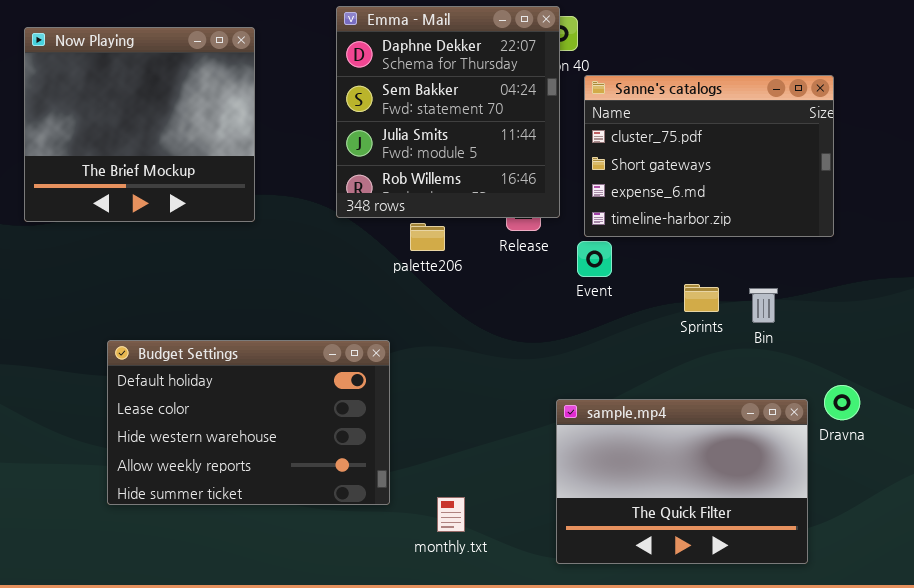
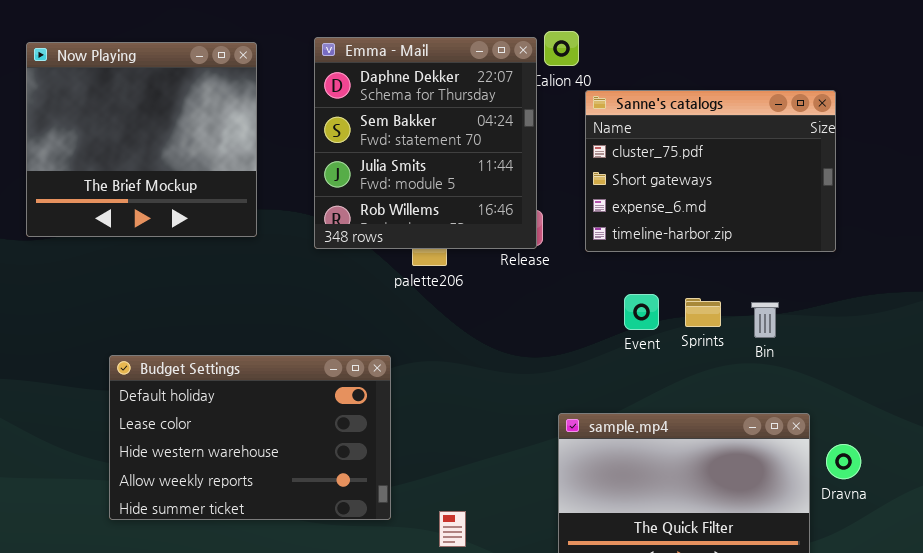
Emma - Mail: [336,6,560,218] -> [314,37,537,249], moved
Event: [577,241,612,277] -> [624,294,659,330], moved
Dravna: [824,385,860,420] -> [826,444,861,479], moved

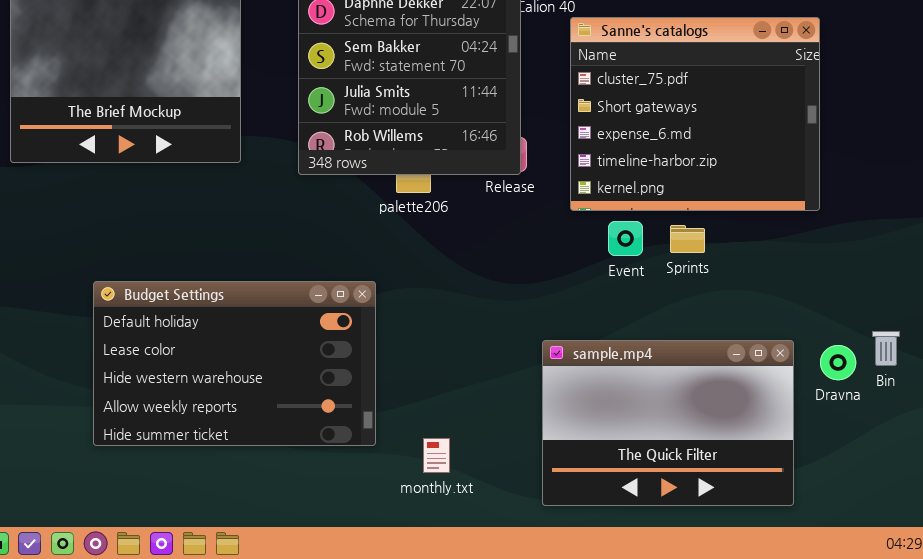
Sanne's catalogs: [585,90,836,252] -> [570,17,820,211], resized
Bin: [751,302,779,338] -> [872,331,900,366], moved
Dravna: [826,444,861,479] -> [820,345,856,380], moved

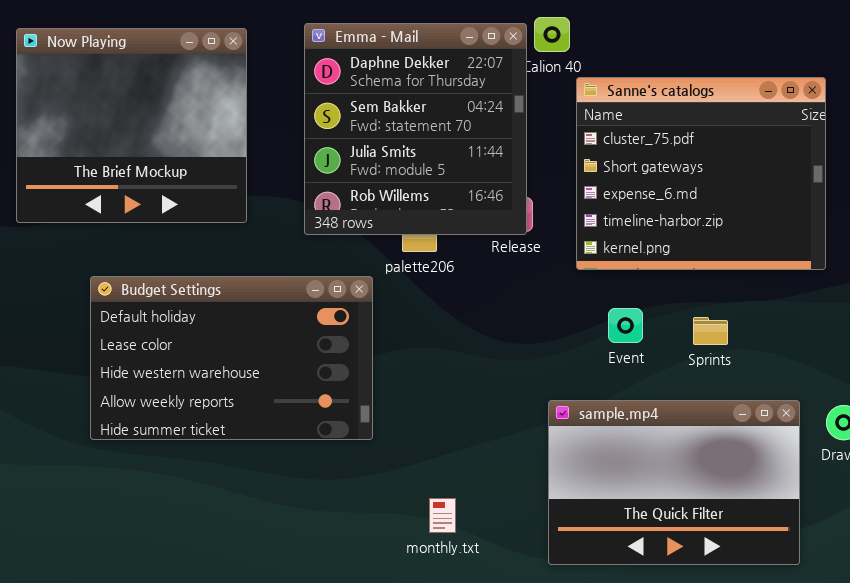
Event: [608,221,643,256] -> [608,308,643,343], moved
Sprints: [670,225,705,253] -> [693,317,728,345], moved
Budget Settings: [93,281,376,446] -> [90,276,373,440], moved

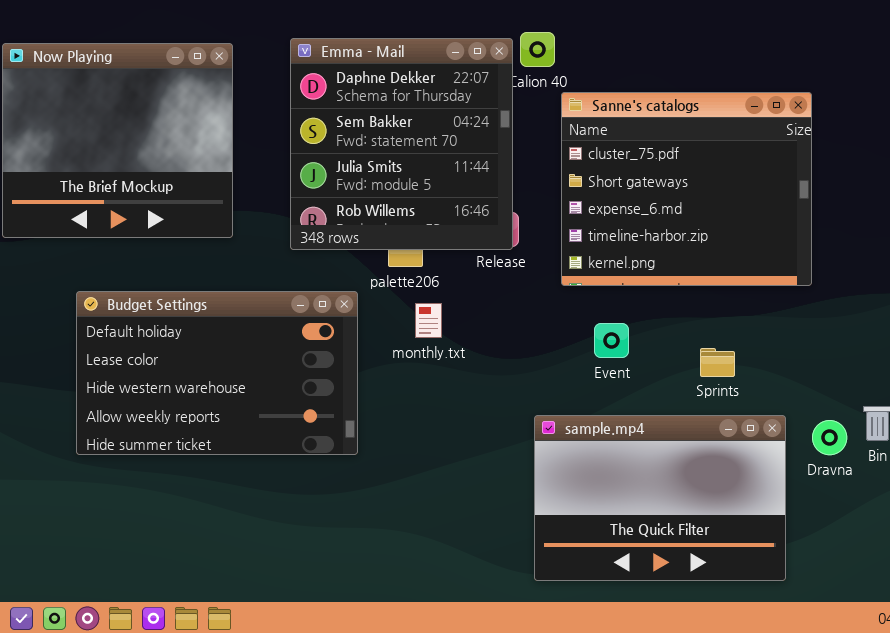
Sprints: [693,317,728,345] -> [700,348,735,377], moved
monthly.txt: [429,498,456,533] -> [415,303,442,338], moved

